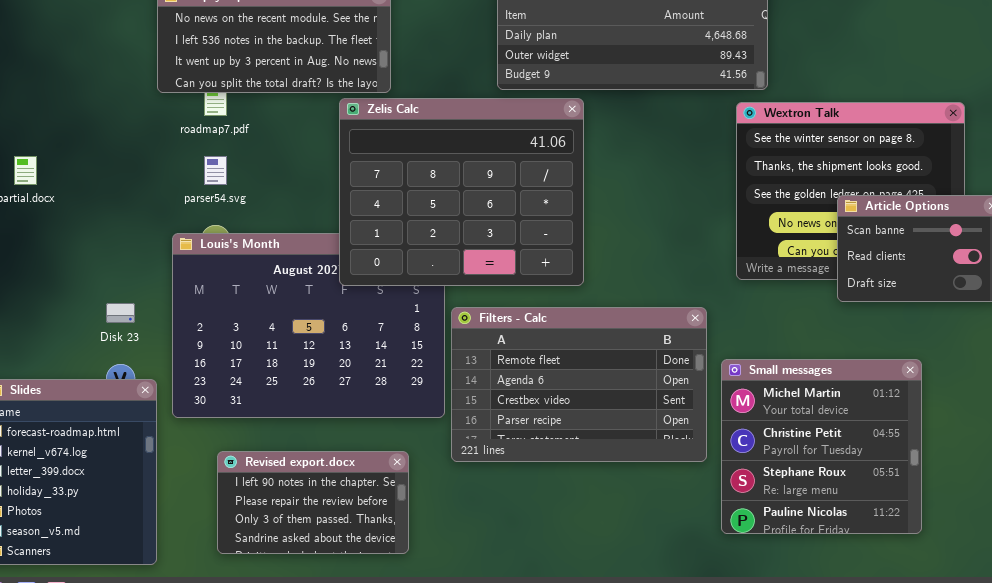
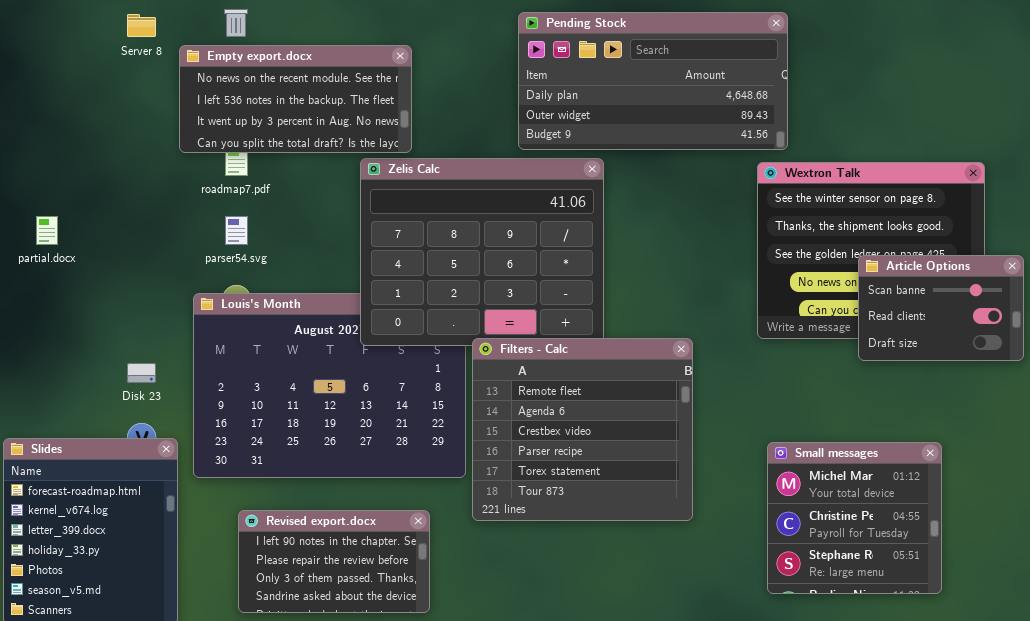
Filters - Calc: [451,307,707,462] -> [472,338,693,521], resized
Small messages: [721,359,922,534] -> [767,442,942,594], resized

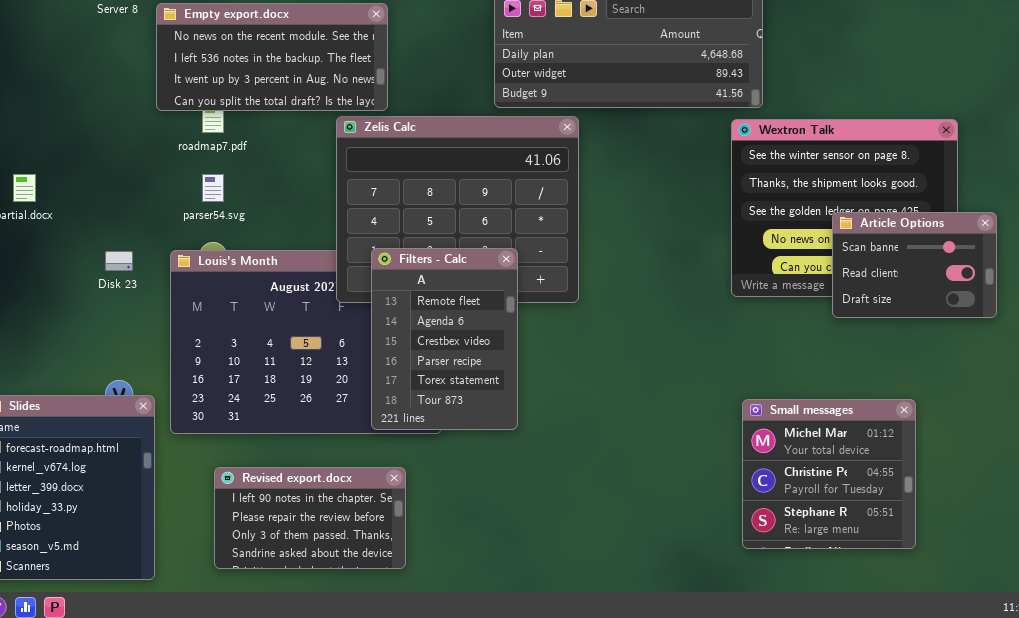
Filters - Calc: [472,338,693,521] -> [371,248,518,430], moved, resized
Disk 23: [127,363,156,383] -> [105,251,133,271], moved

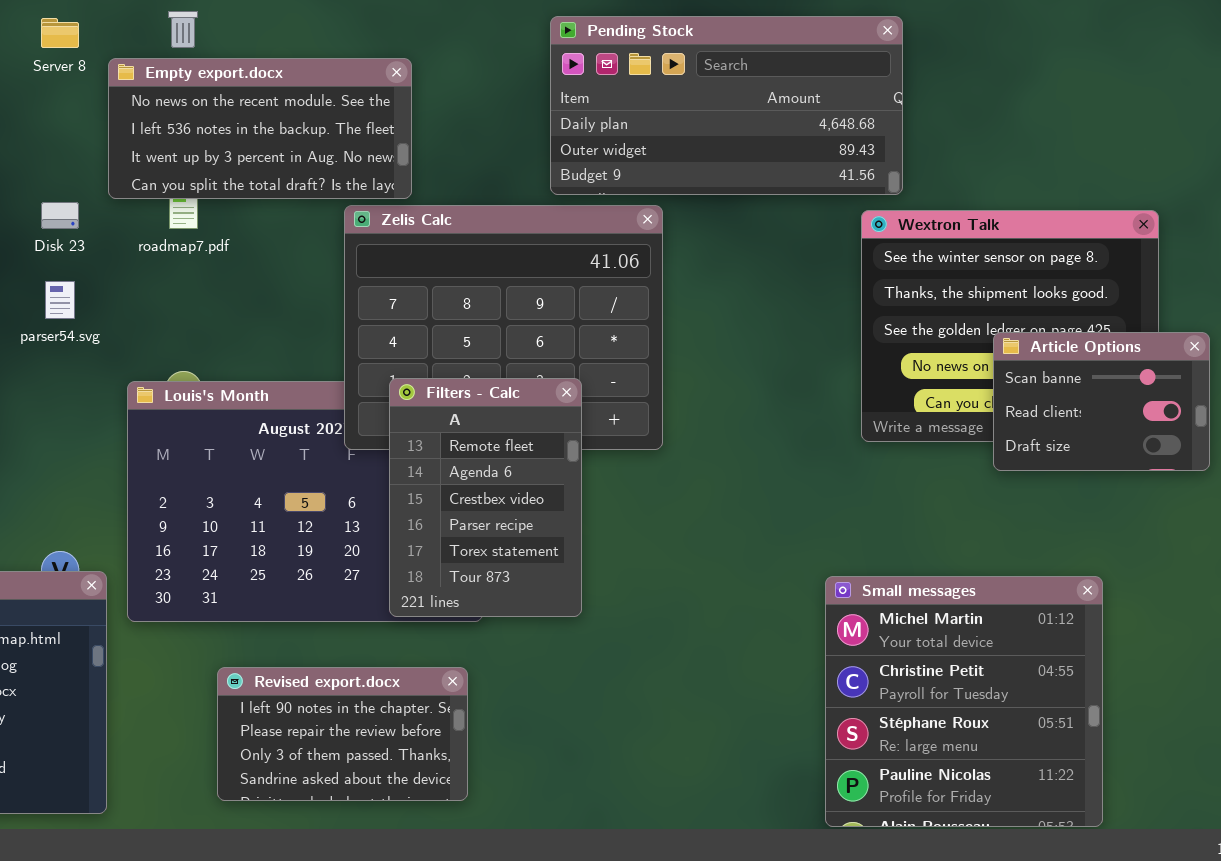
parser54.svg: [202,174,224,202] -> [45,281,75,319], moved
Disk 23: [105,251,133,271] -> [41,202,79,229], moved
Small messages: [742,399,916,549] -> [825,576,1103,827], resized
Revised export.docx: [214,467,406,569] -> [217,667,468,801], moved

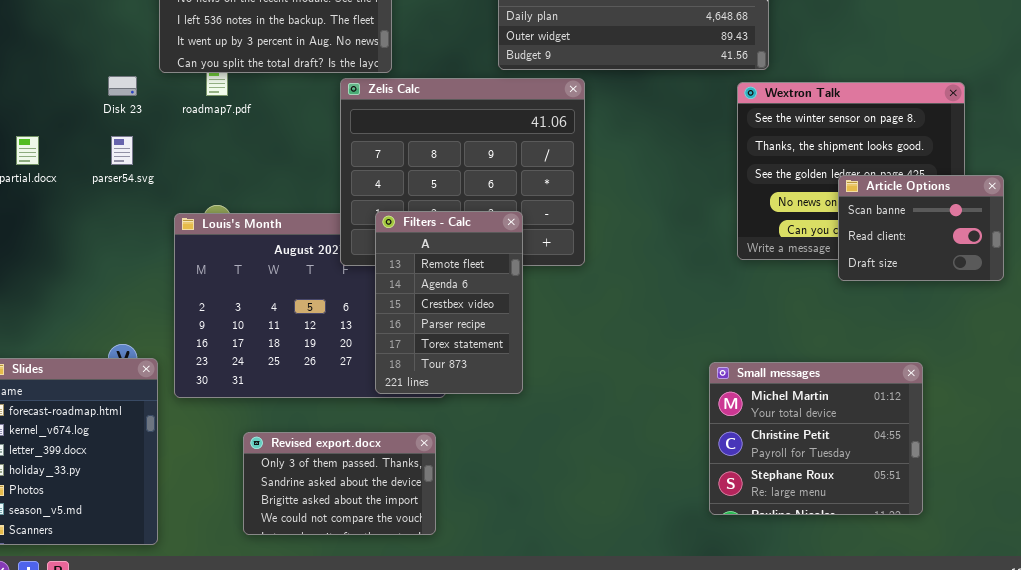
Small messages: [825,576,1103,827] -> [709,362,923,515], resized
Revised export.docx: [217,667,468,801] -> [243,432,436,535], scrolled down 2 rows

